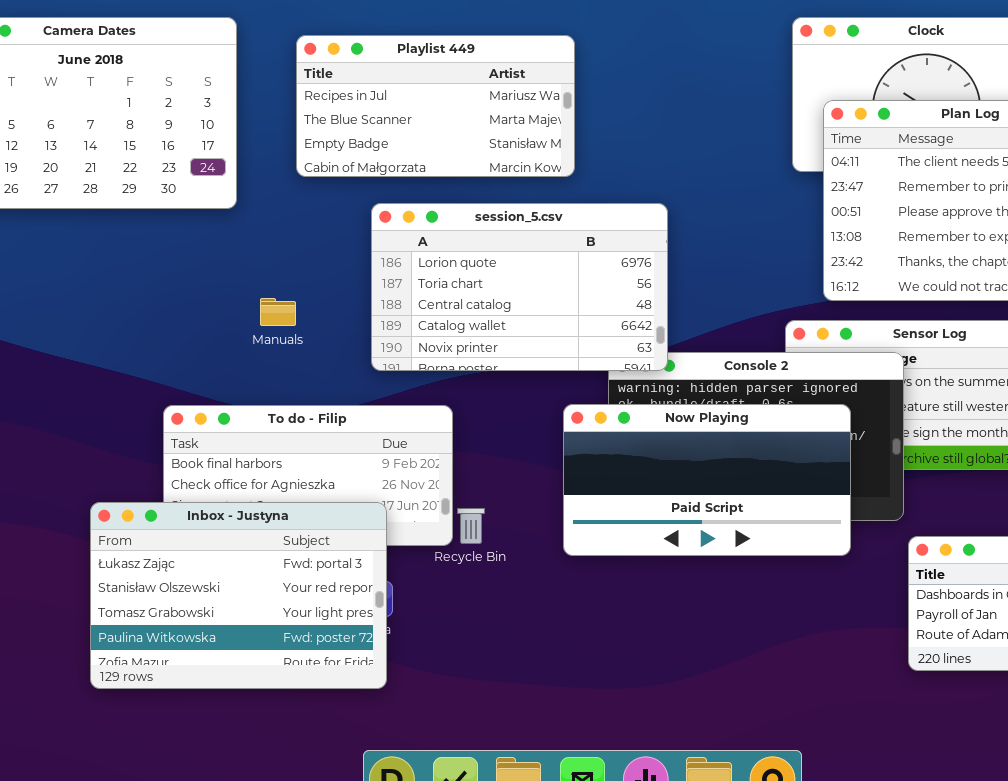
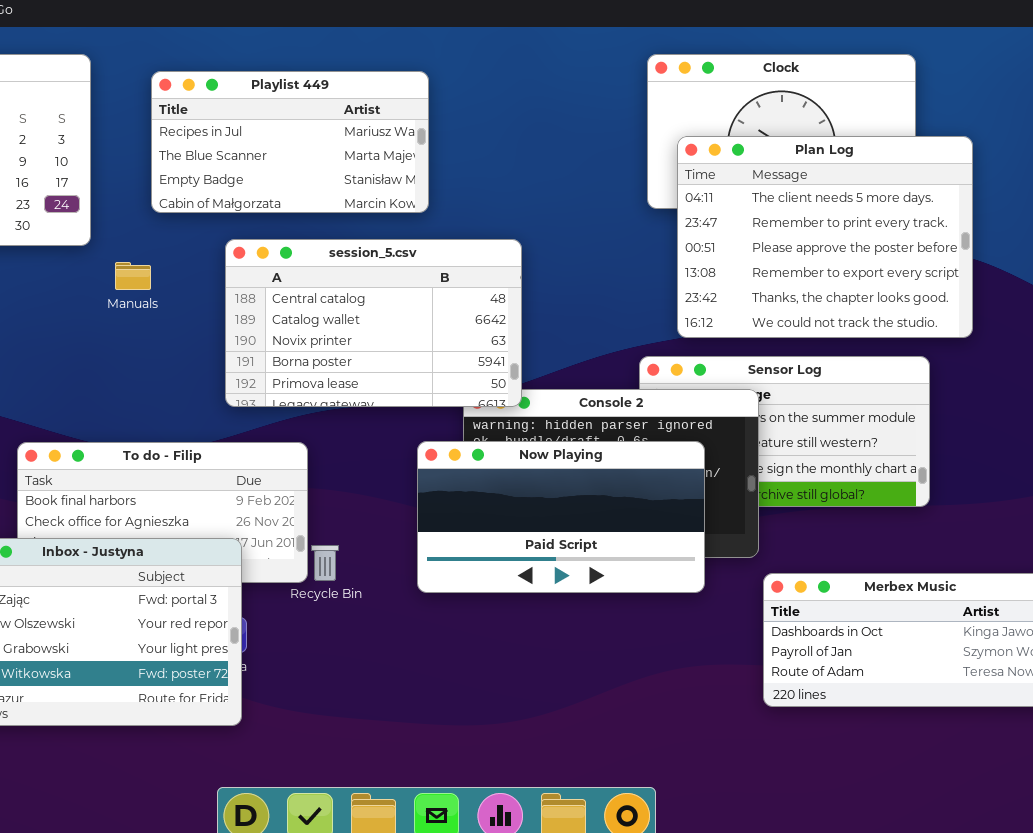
session_5.csv: [371,203,668,371] -> [225,239,522,407], scrolled down 2 rows
Manuals: [260,298,296,326] -> [115,262,151,290], moved

